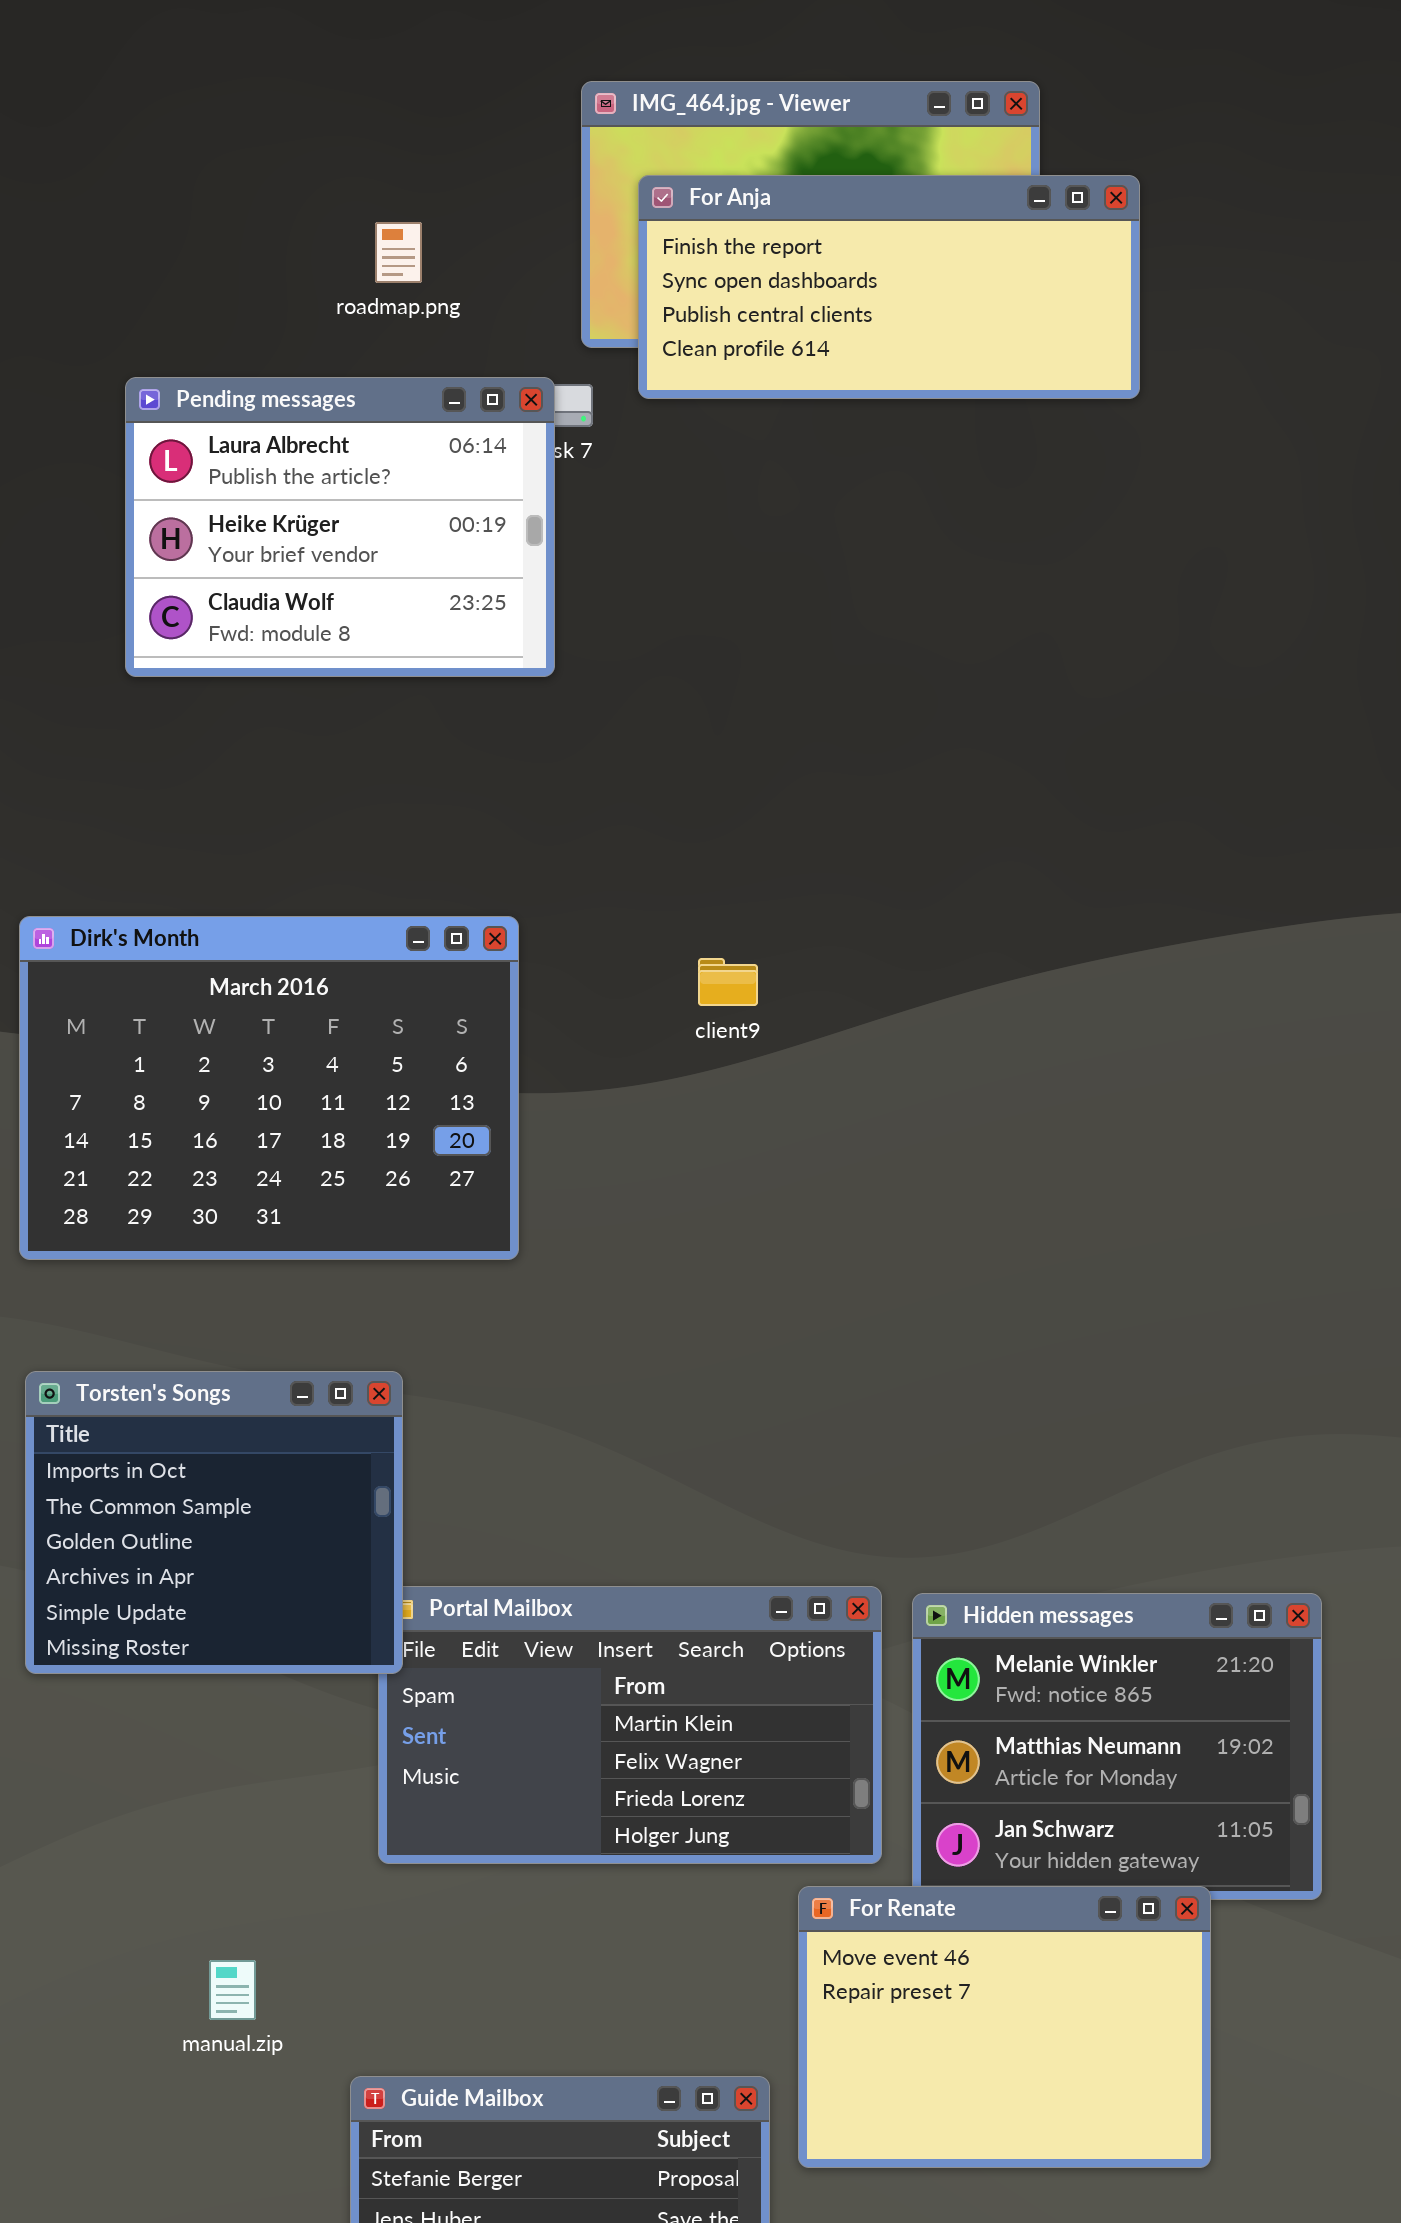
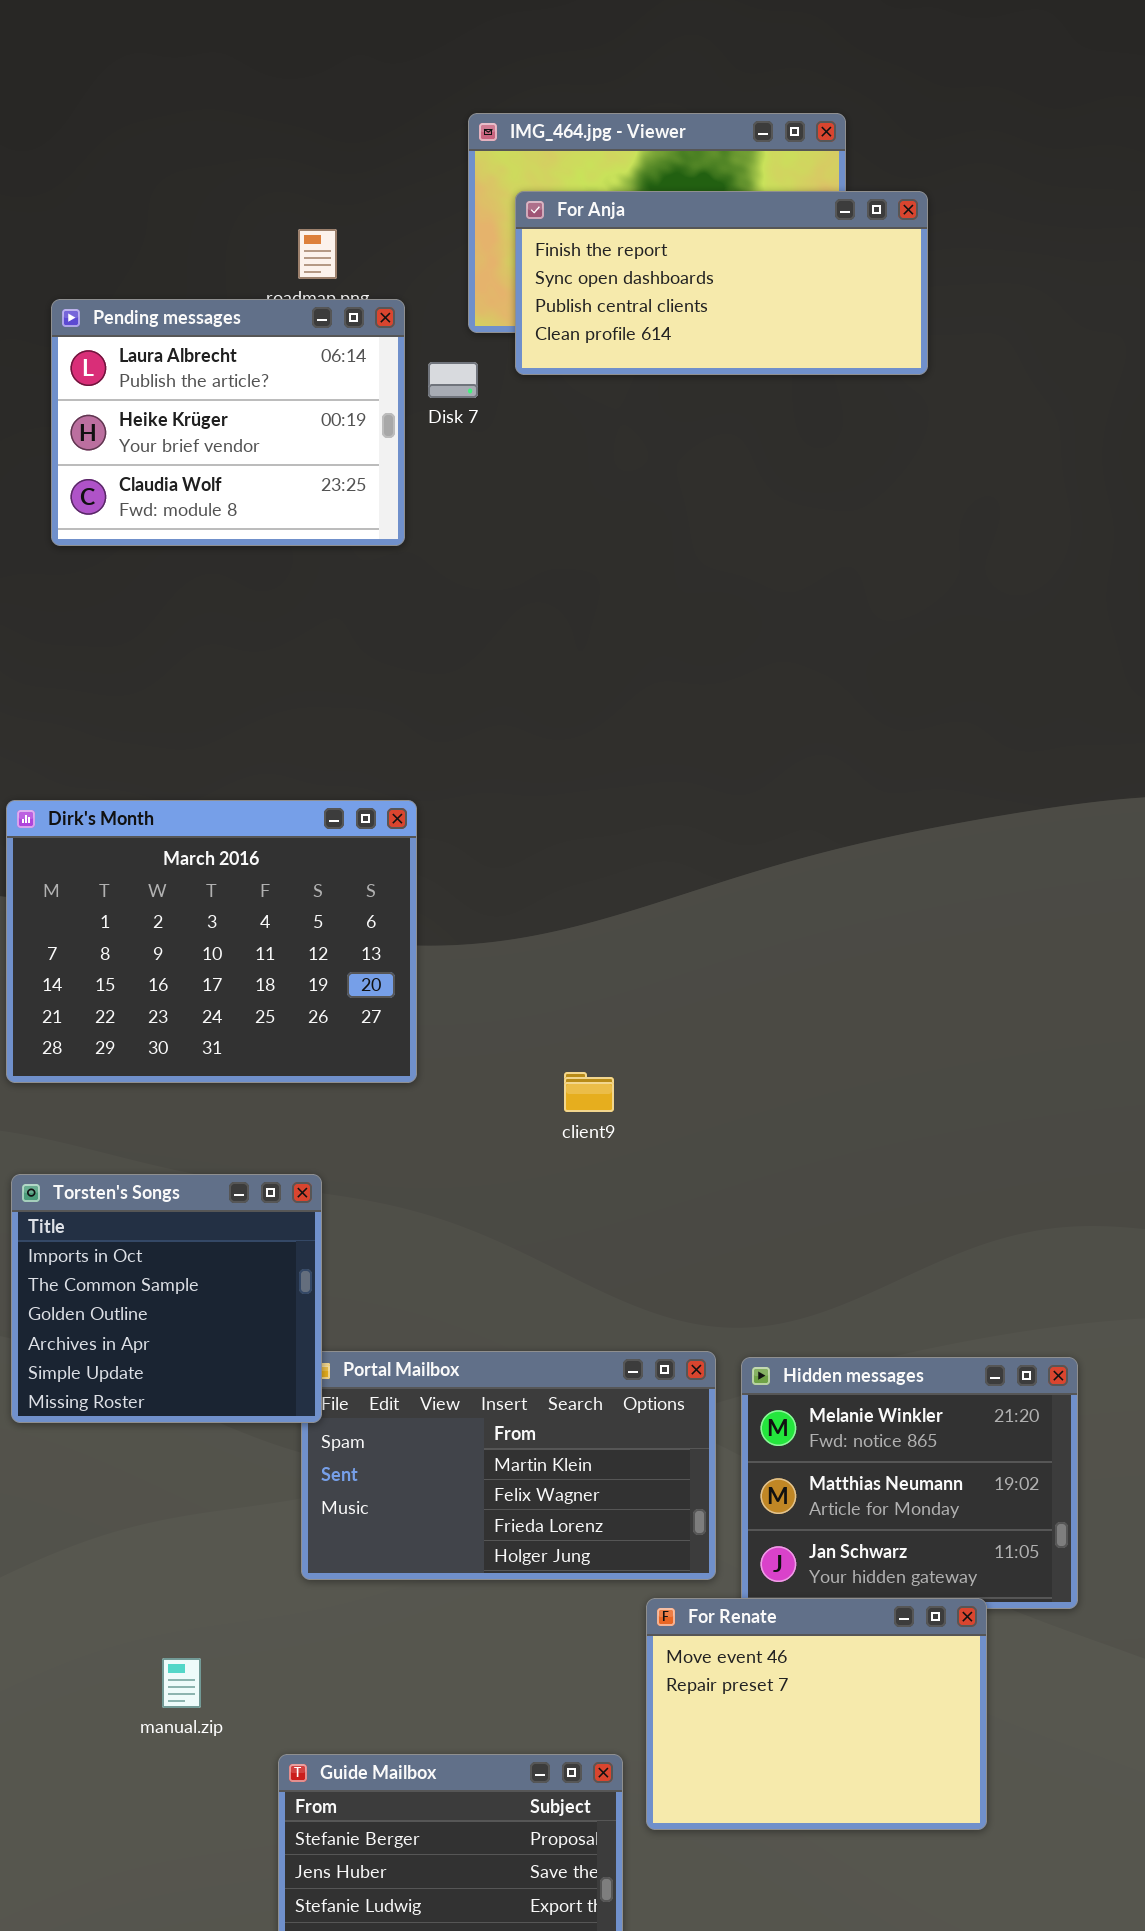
Pending messages: [125,377,555,677] -> [51,299,405,546], moved
client9: [698,958,758,1006] -> [564,1072,614,1112], moved

